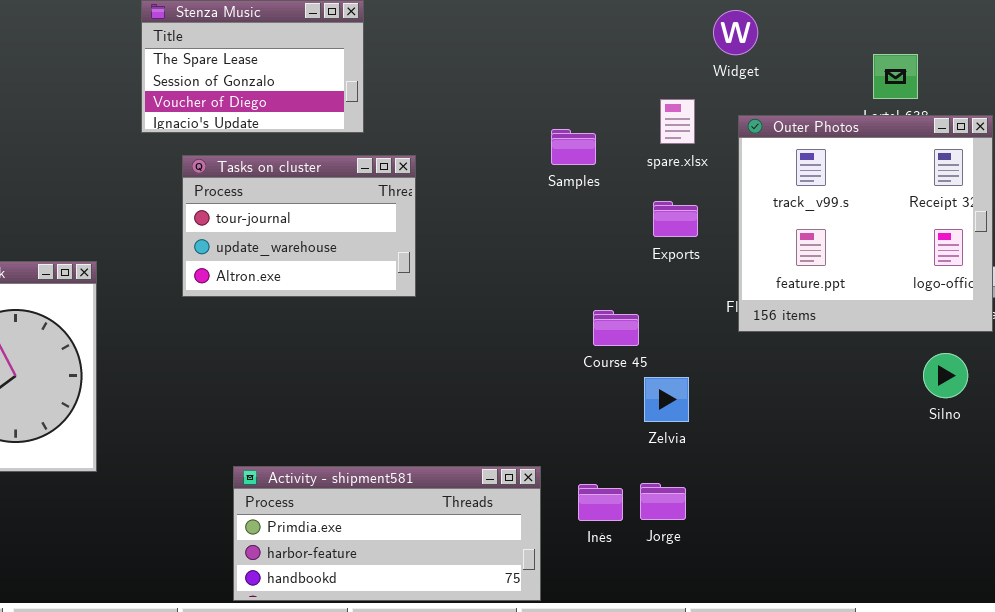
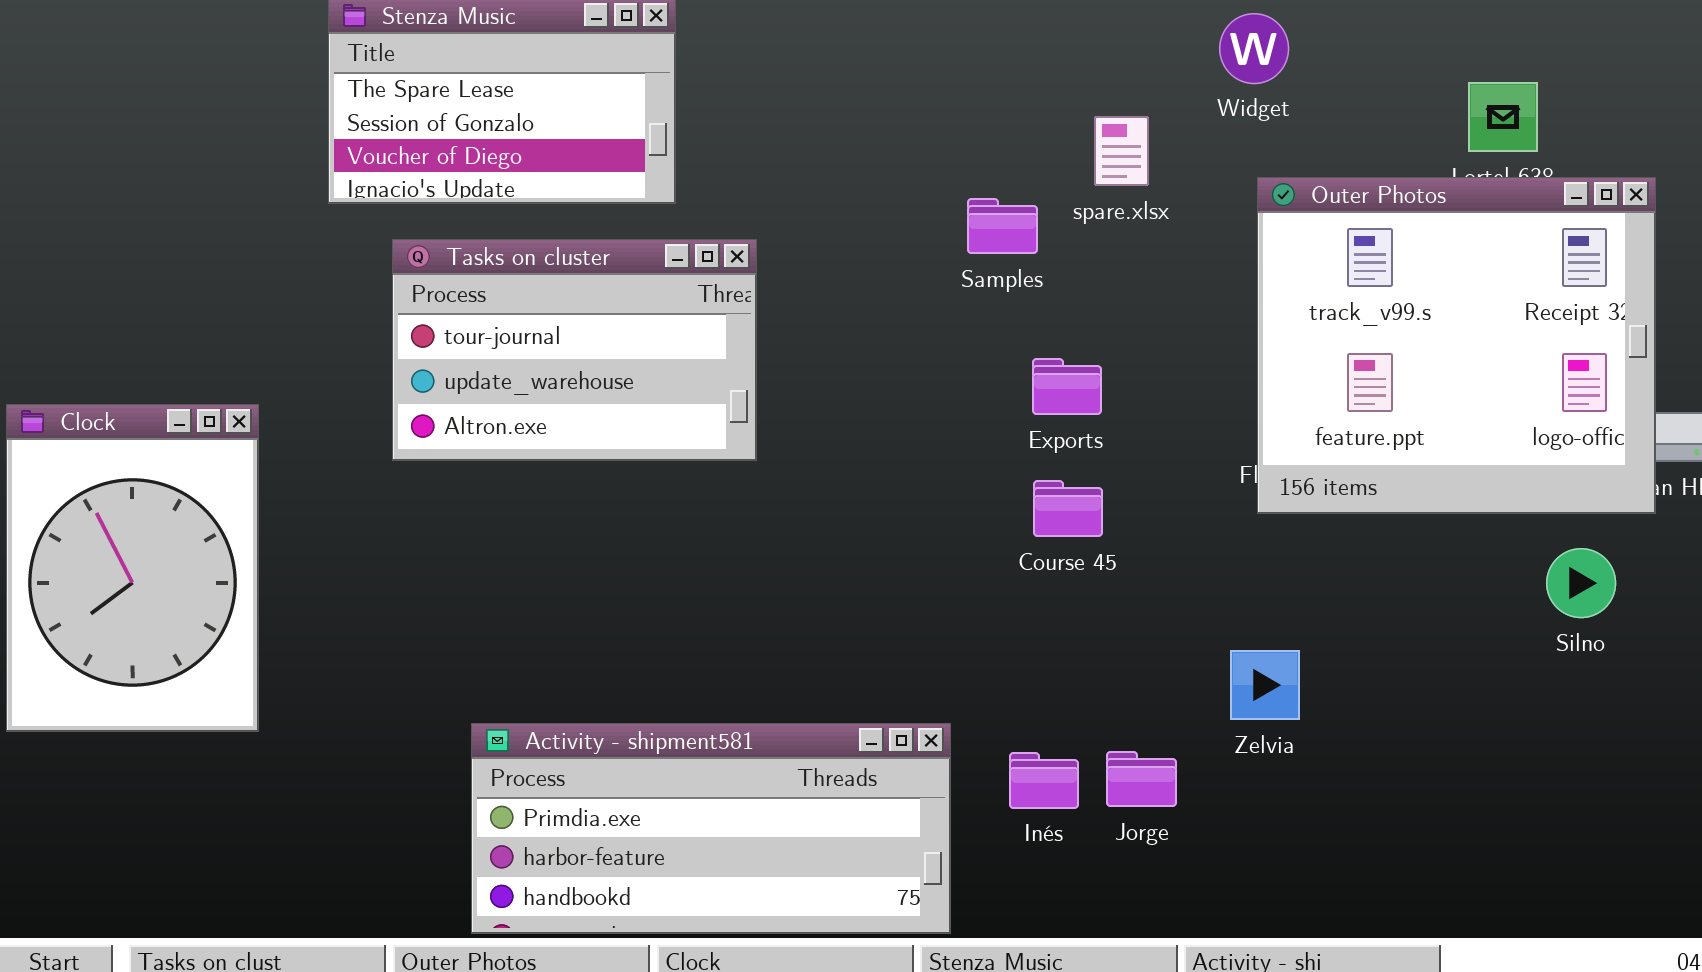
spare.xlsx: [660,99,695,144] -> [1094,116,1149,186], moved
Exports: [653,201,698,237] -> [1032,358,1102,415], moved
Zelvia: [644,377,689,422] -> [1230,650,1300,720], moved

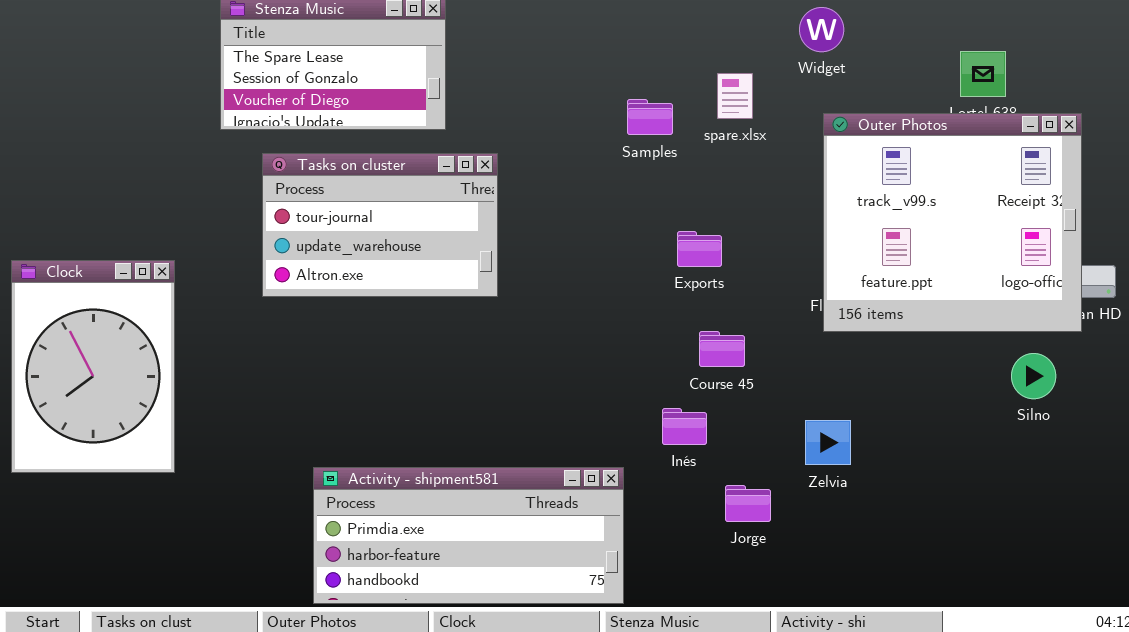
Samples: [967,198,1038,254] -> [627,99,673,135], moved
Course 45: [1033,480,1103,537] -> [699,331,745,367], moved
Inés: [1009,752,1079,809] -> [662,408,707,445], moved

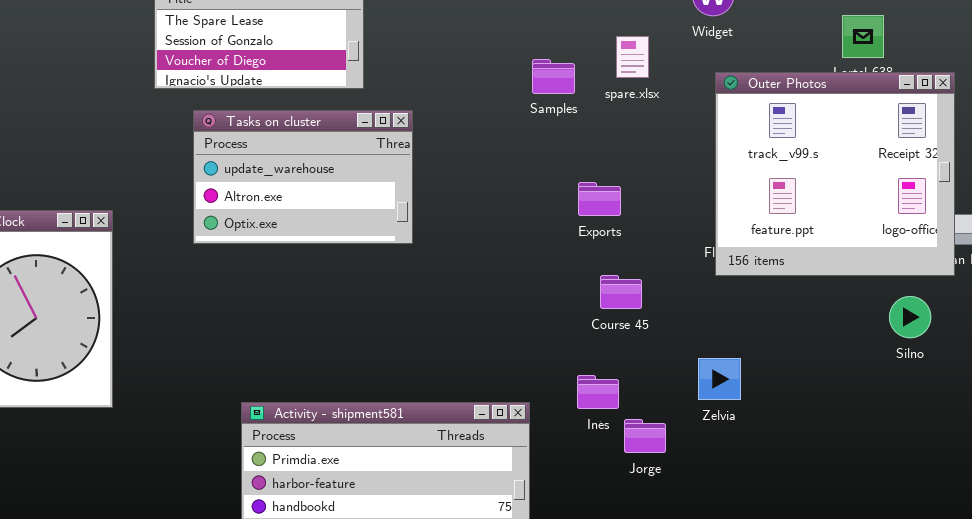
Tasks on cluster: [262,153,498,297] -> [193,110,413,244], scrolled down 1 row
Inés: [662,408,707,445] -> [577,375,619,409], moved

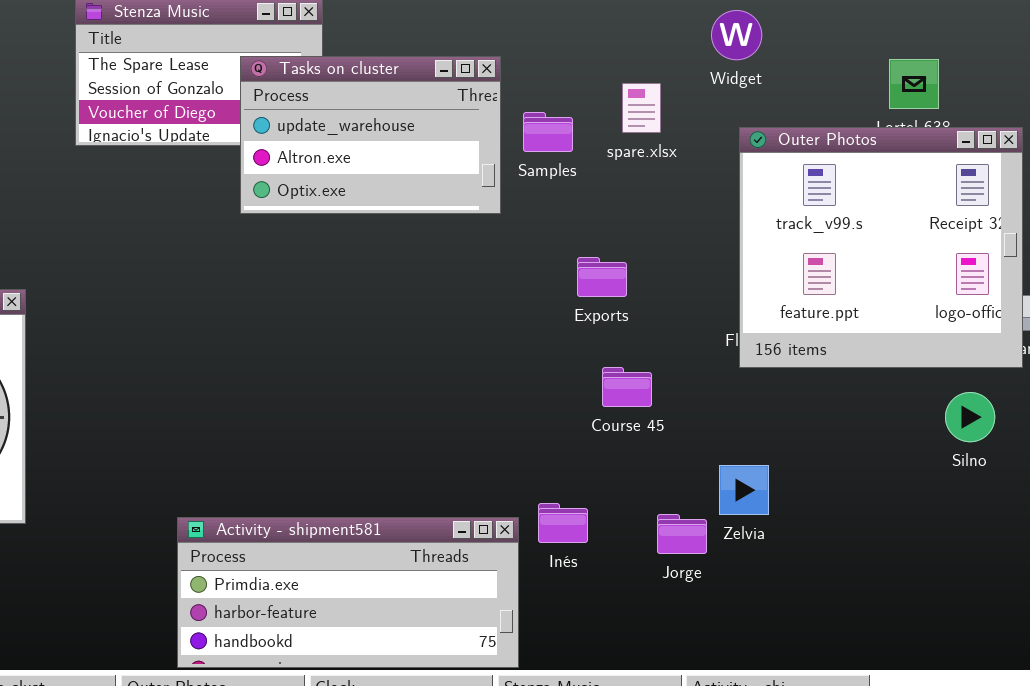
Tasks on cluster: [193,110,413,244] -> [240,56,501,214], moved
Inés: [577,375,619,409] -> [538,503,588,543], moved
Jorge: [624,419,666,453] -> [657,514,707,554], moved

